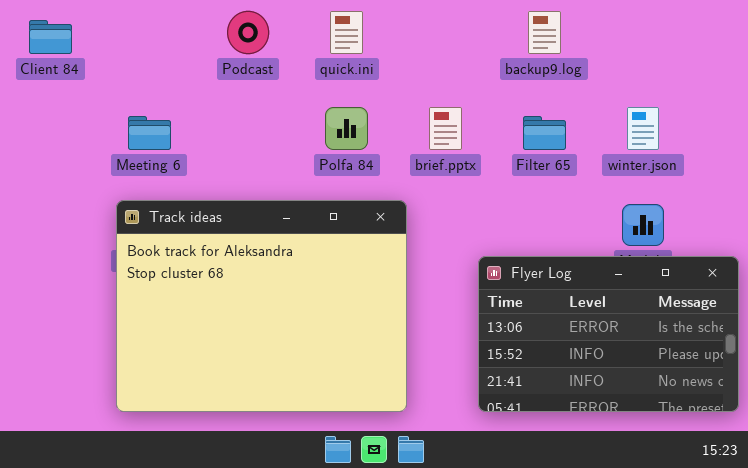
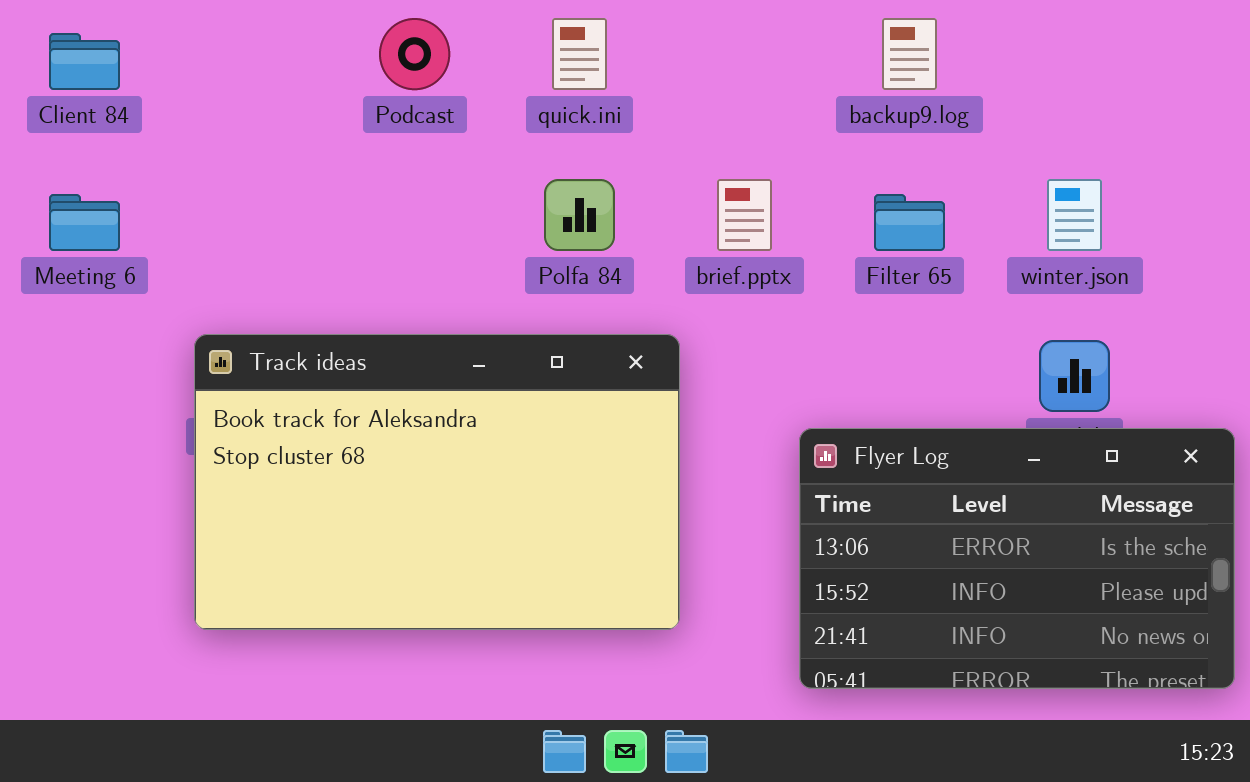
Meeting 6: [128,116,171,150] -> [49,194,120,251], moved
Track ideas: [116,200,407,412] -> [194,334,680,630], resized

